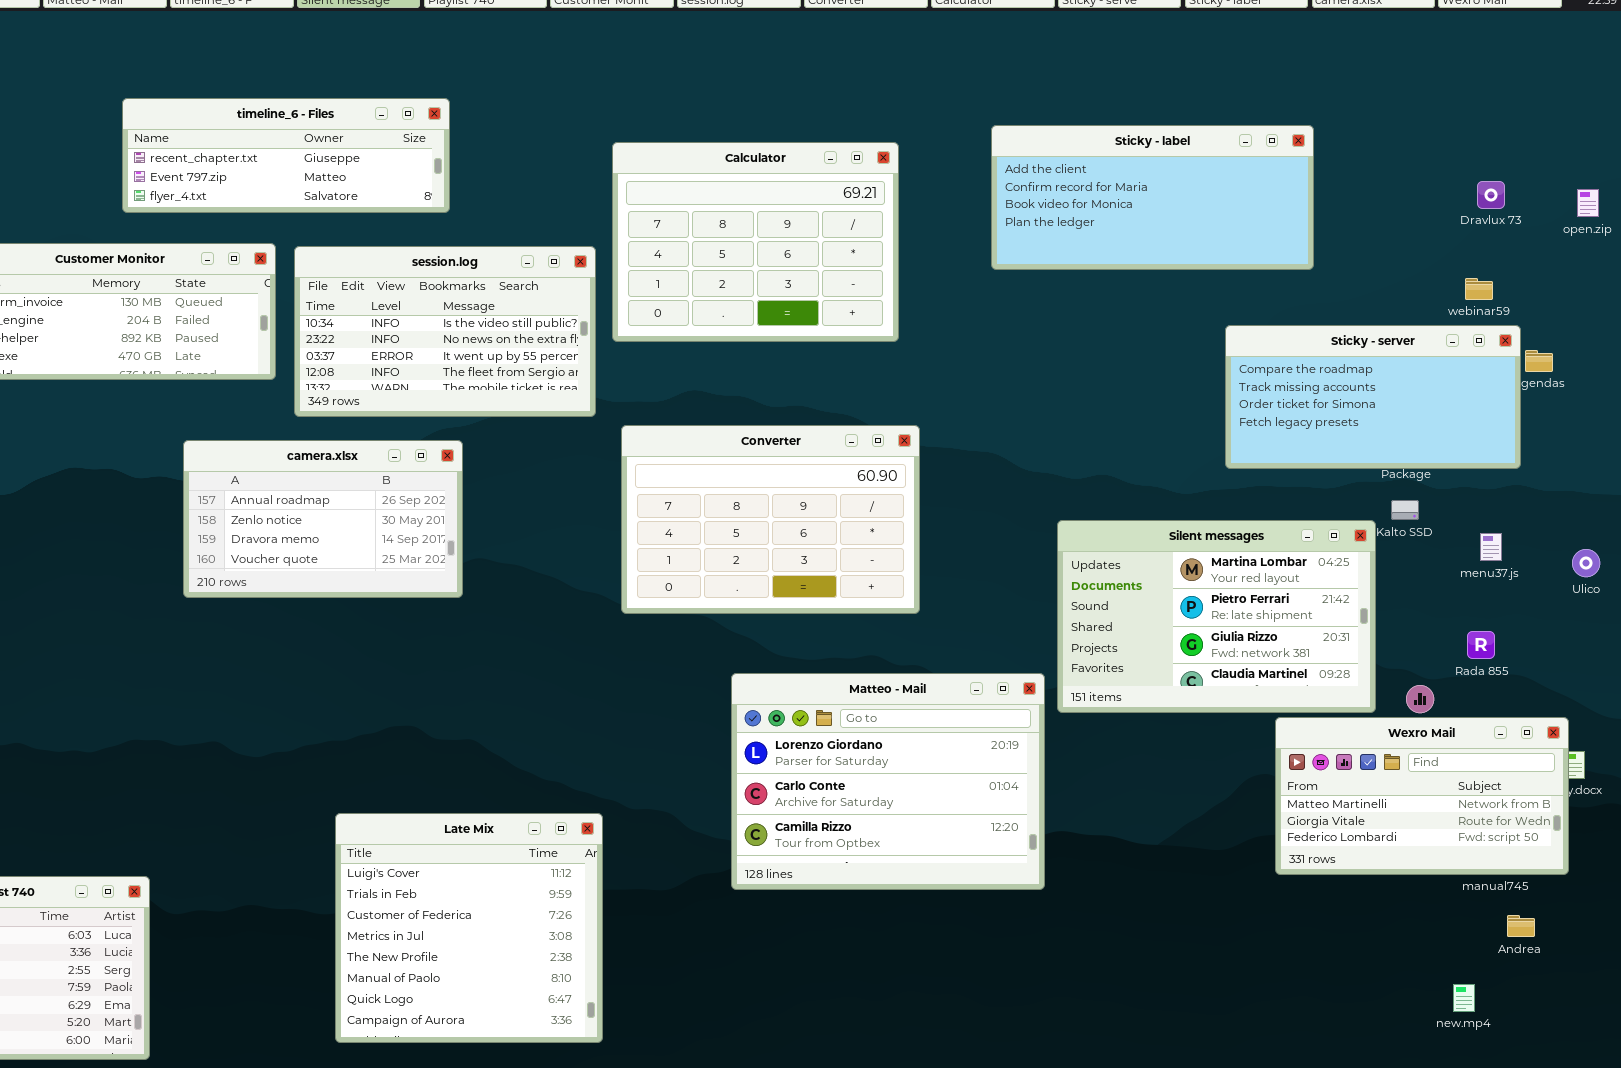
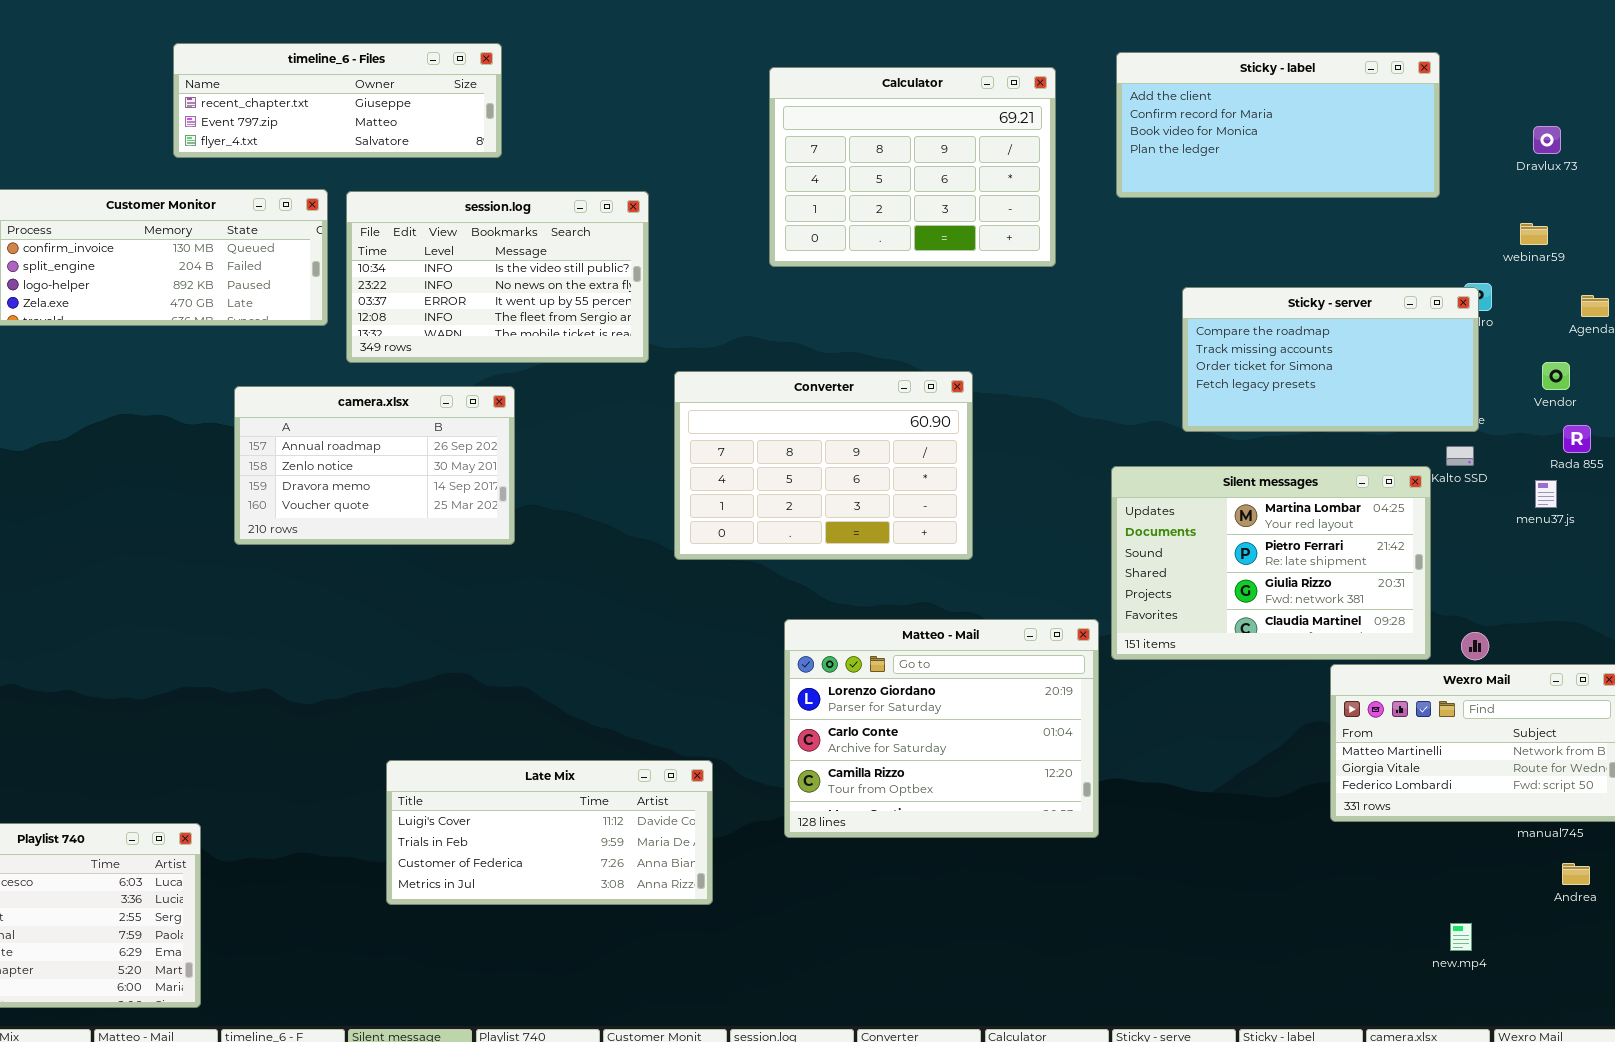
Sticky - label: [991,125,1314,270] -> [1116,52,1440,198], moved
Calculator: [612,142,899,342] -> [769,67,1056,267], moved
Sticky - server: [1225,325,1521,469] -> [1182,287,1479,432], moved
Rada 855: [1467,631,1495,659] -> [1563,425,1591,453], moved
Late Mix: [335,813,603,1043] -> [386,760,713,905], resized
new.mp4: [1453,984,1475,1012] -> [1450,923,1472,951], moved

